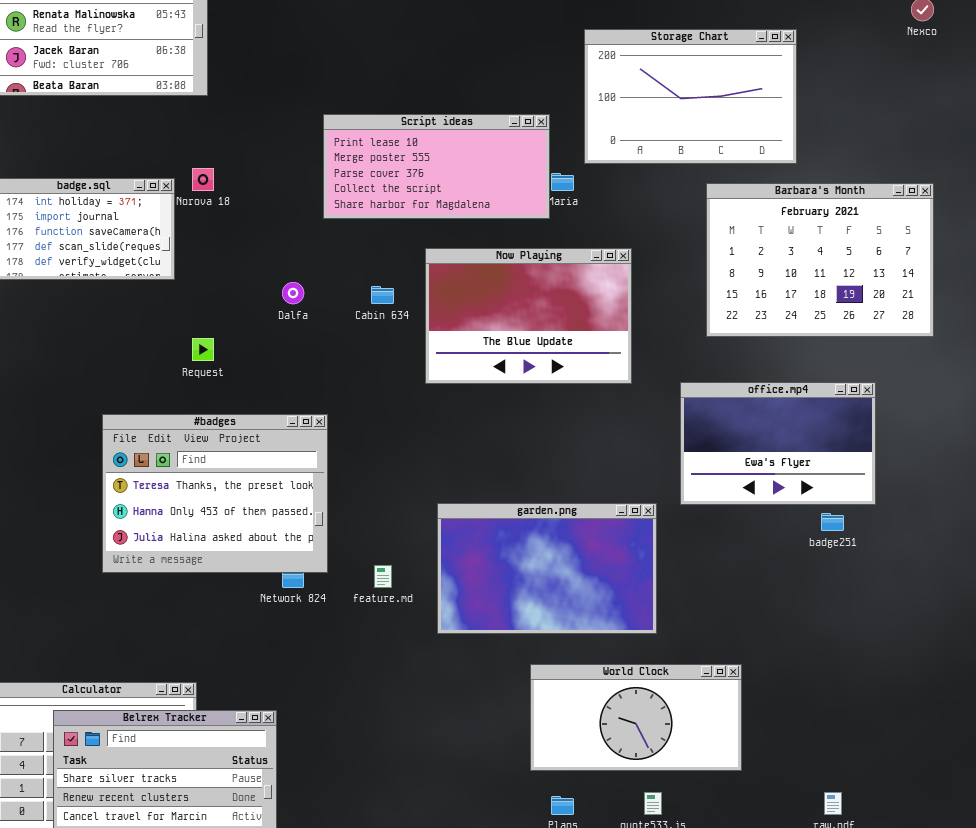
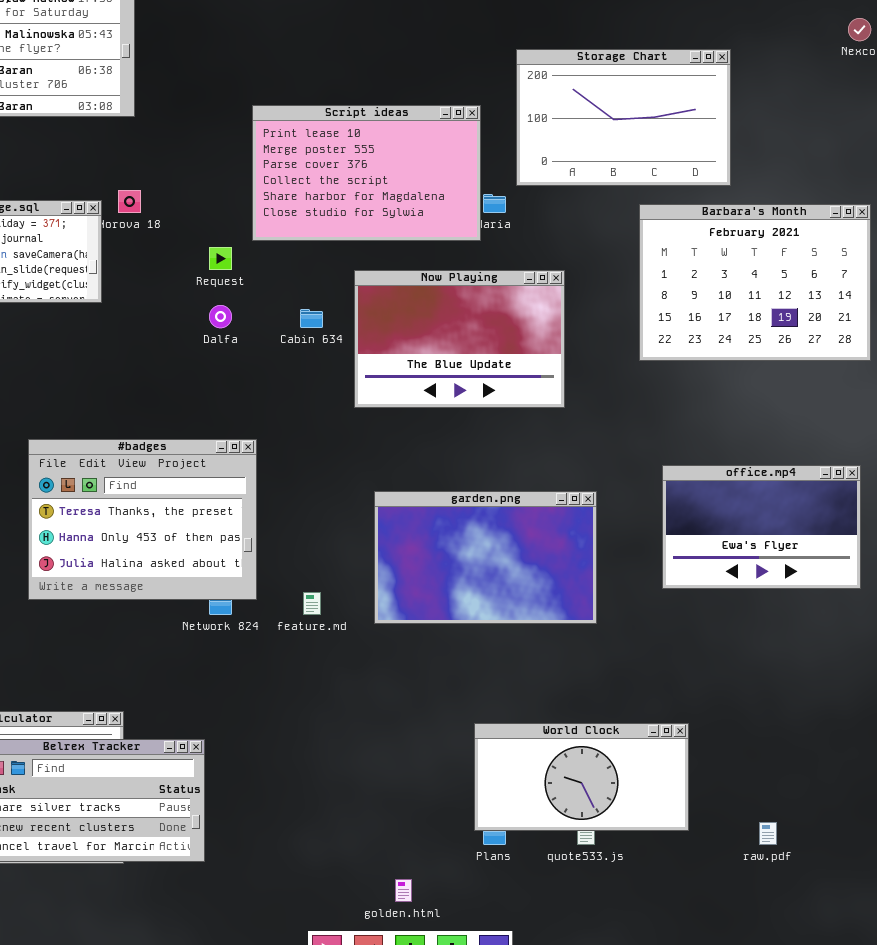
Script ideas: [323,114,550,219] -> [252,105,481,241], resized
Request: [192,338,214,361] -> [209,247,232,270], moved
office.mp4: [680,382,876,505] -> [662,465,861,589], moved
garden.png: [437,503,657,634] -> [374,491,597,624], moved
World Clock: [530,664,742,771] -> [474,723,689,831], moved

